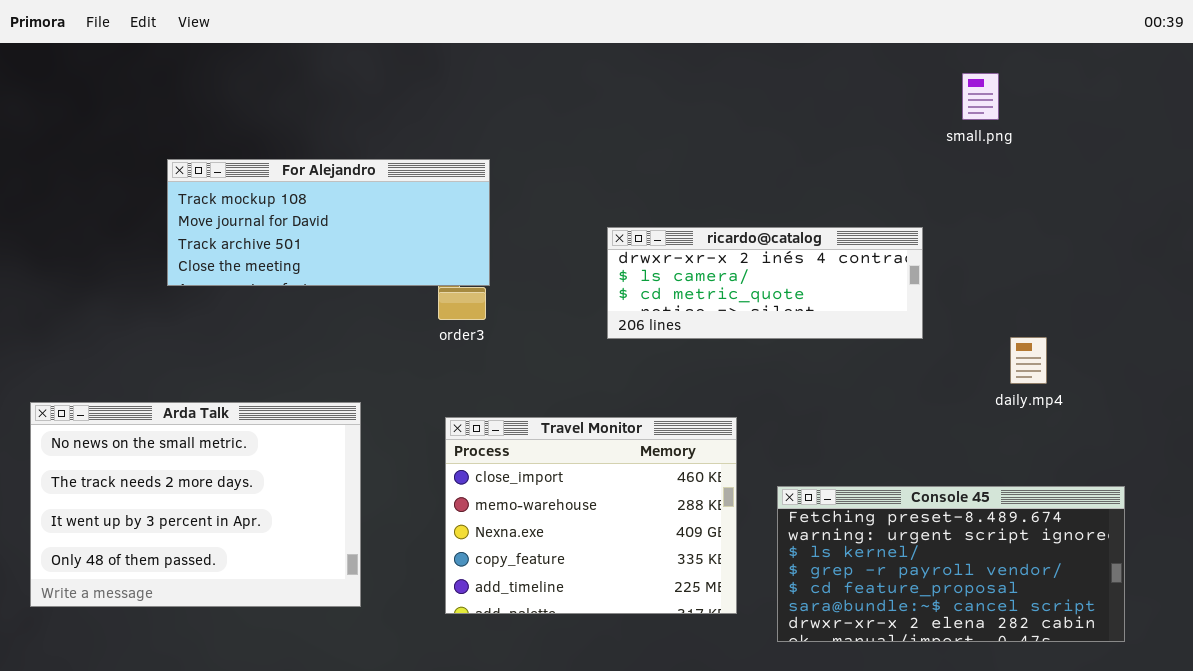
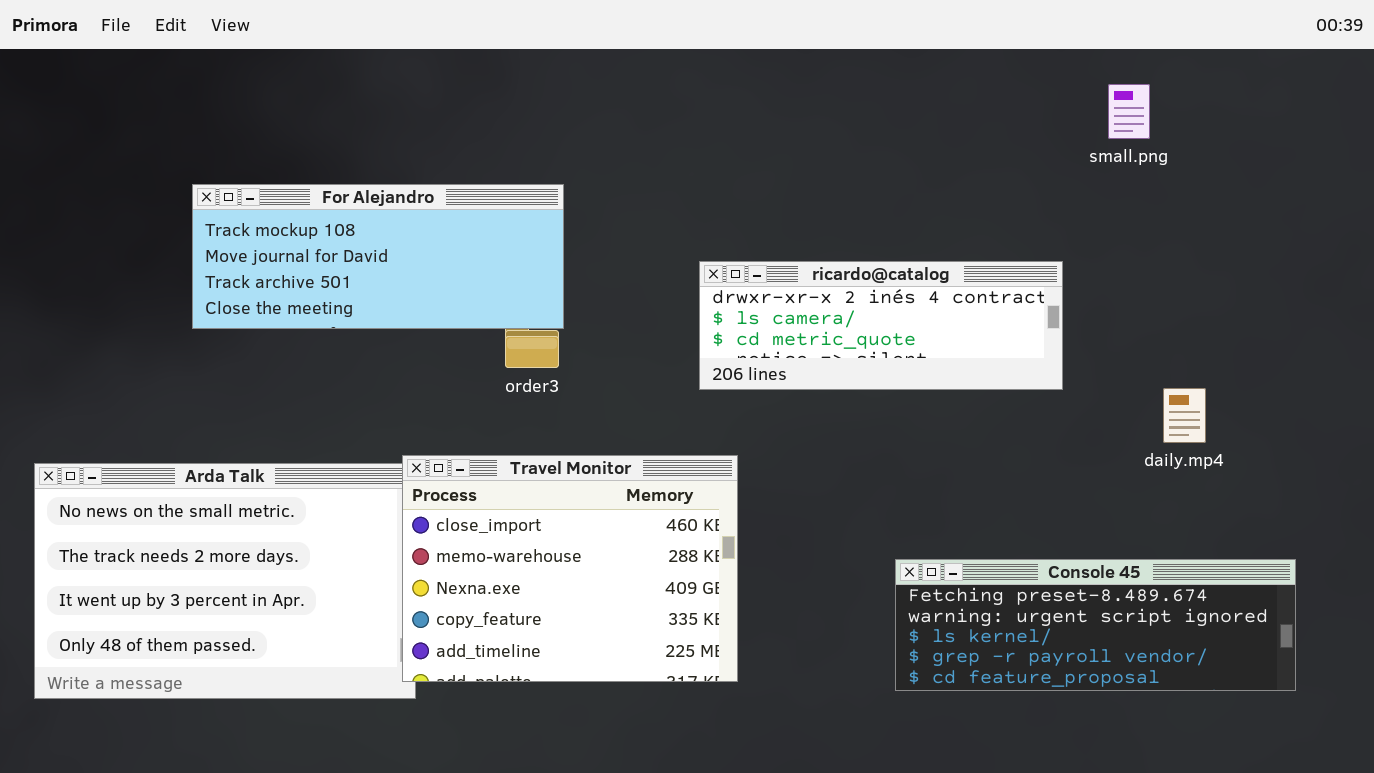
Travel Monitor: [445,417,737,614] -> [402,455,738,682], moved
Console 45: [777,486,1125,642] -> [895,559,1296,691], resized

